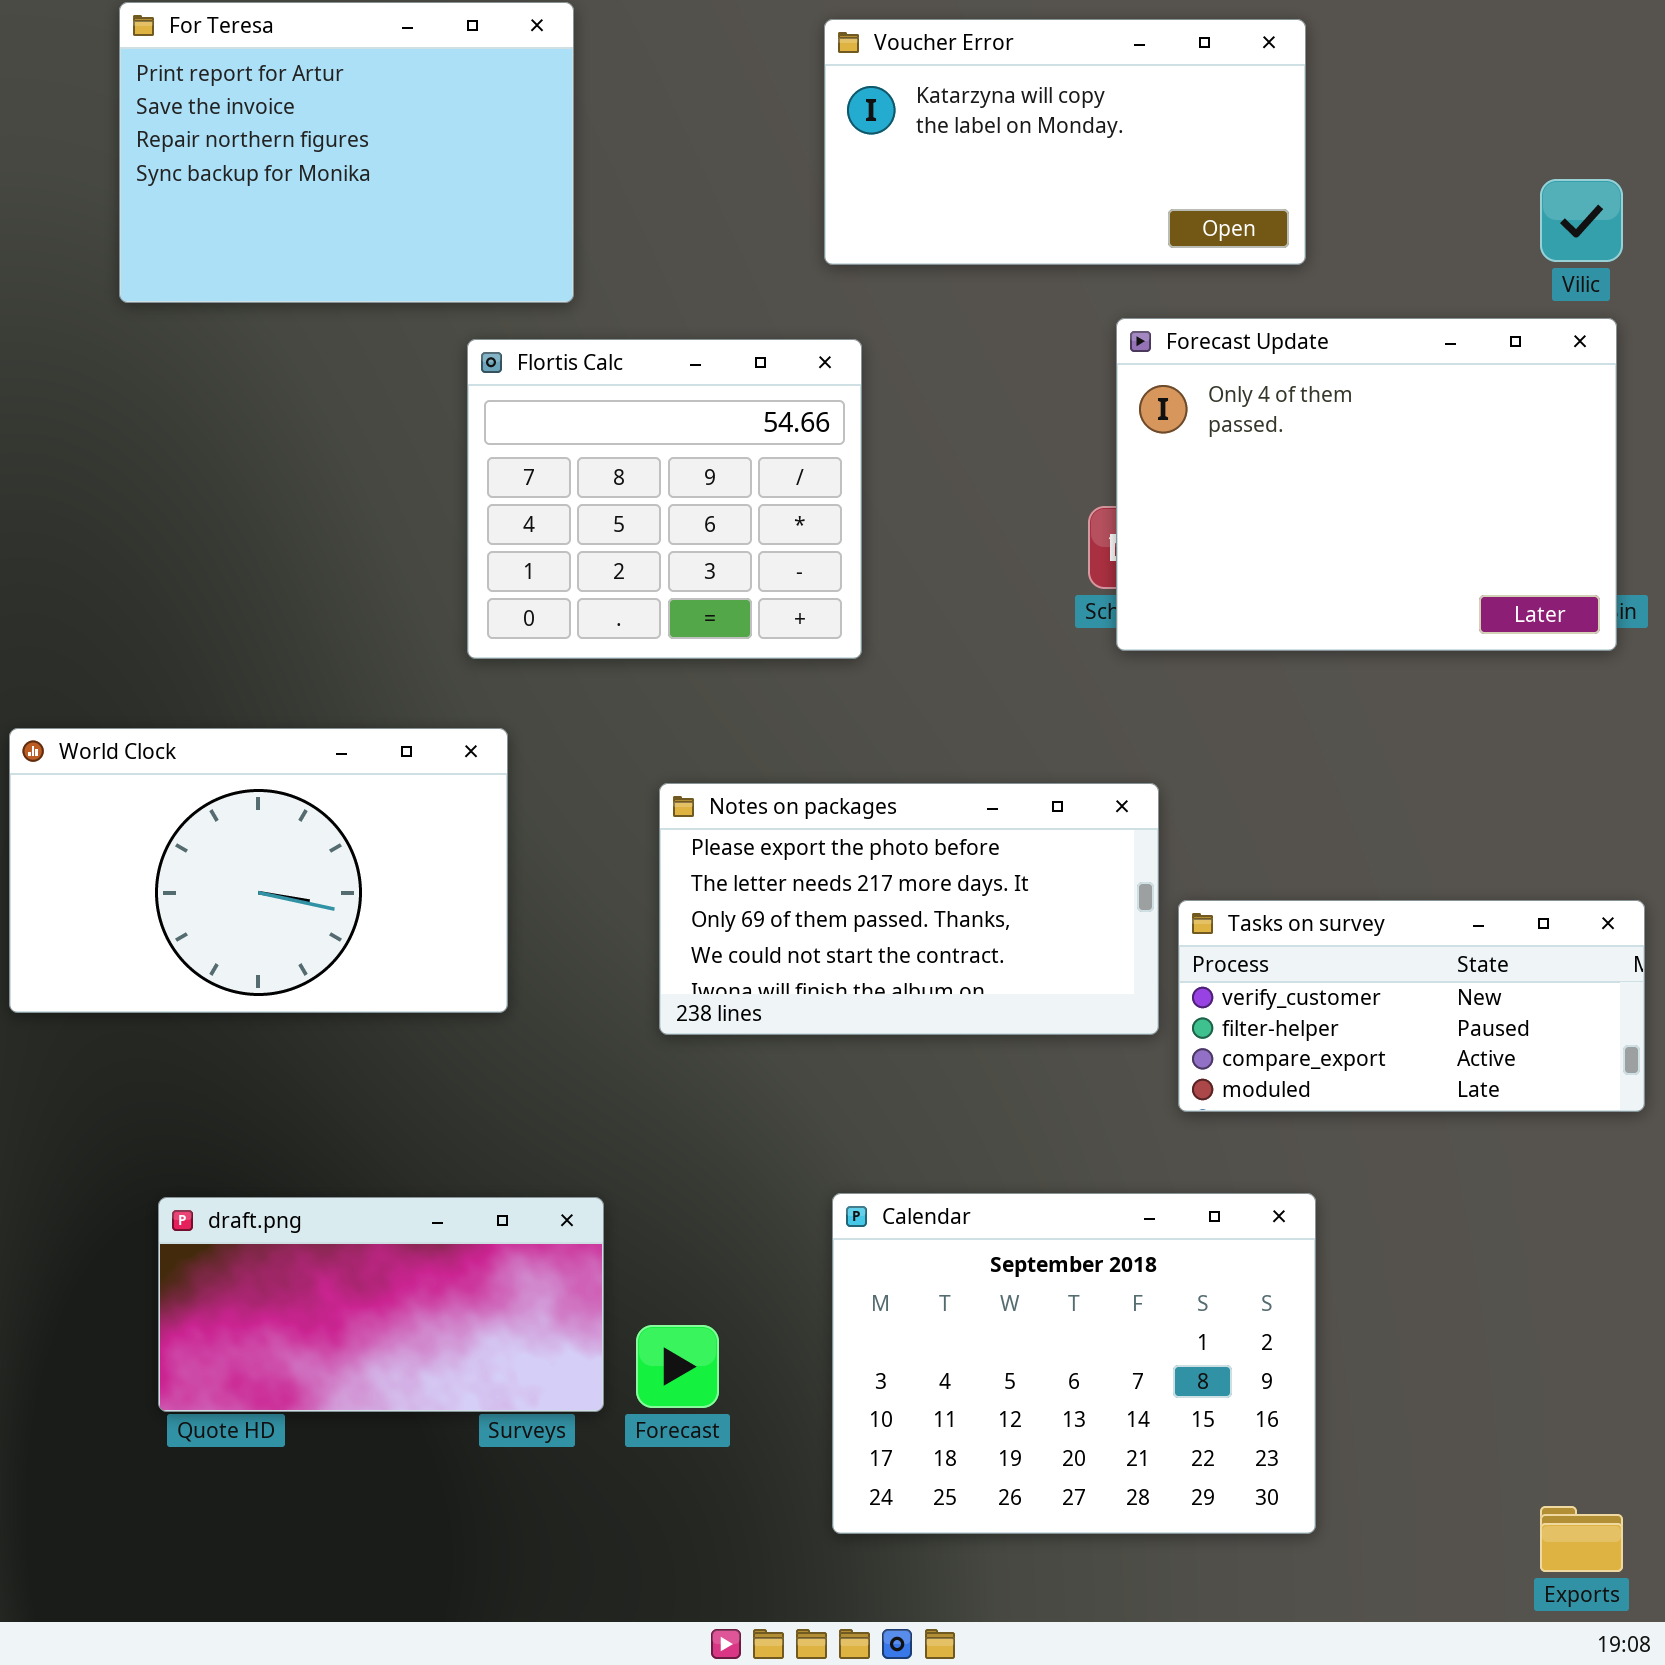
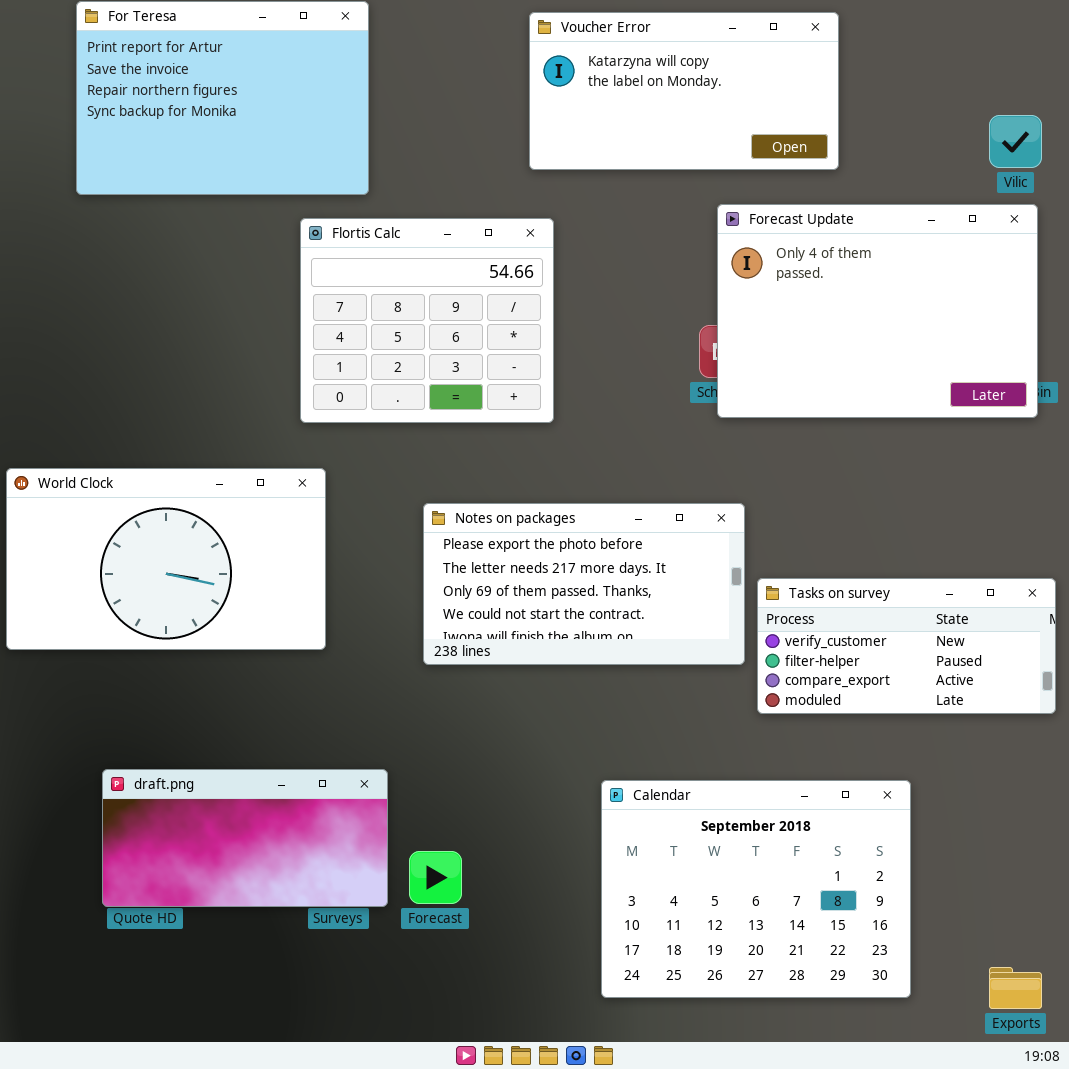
Calendar: [832,1193,1316,1534] -> [601,780,911,998], moved

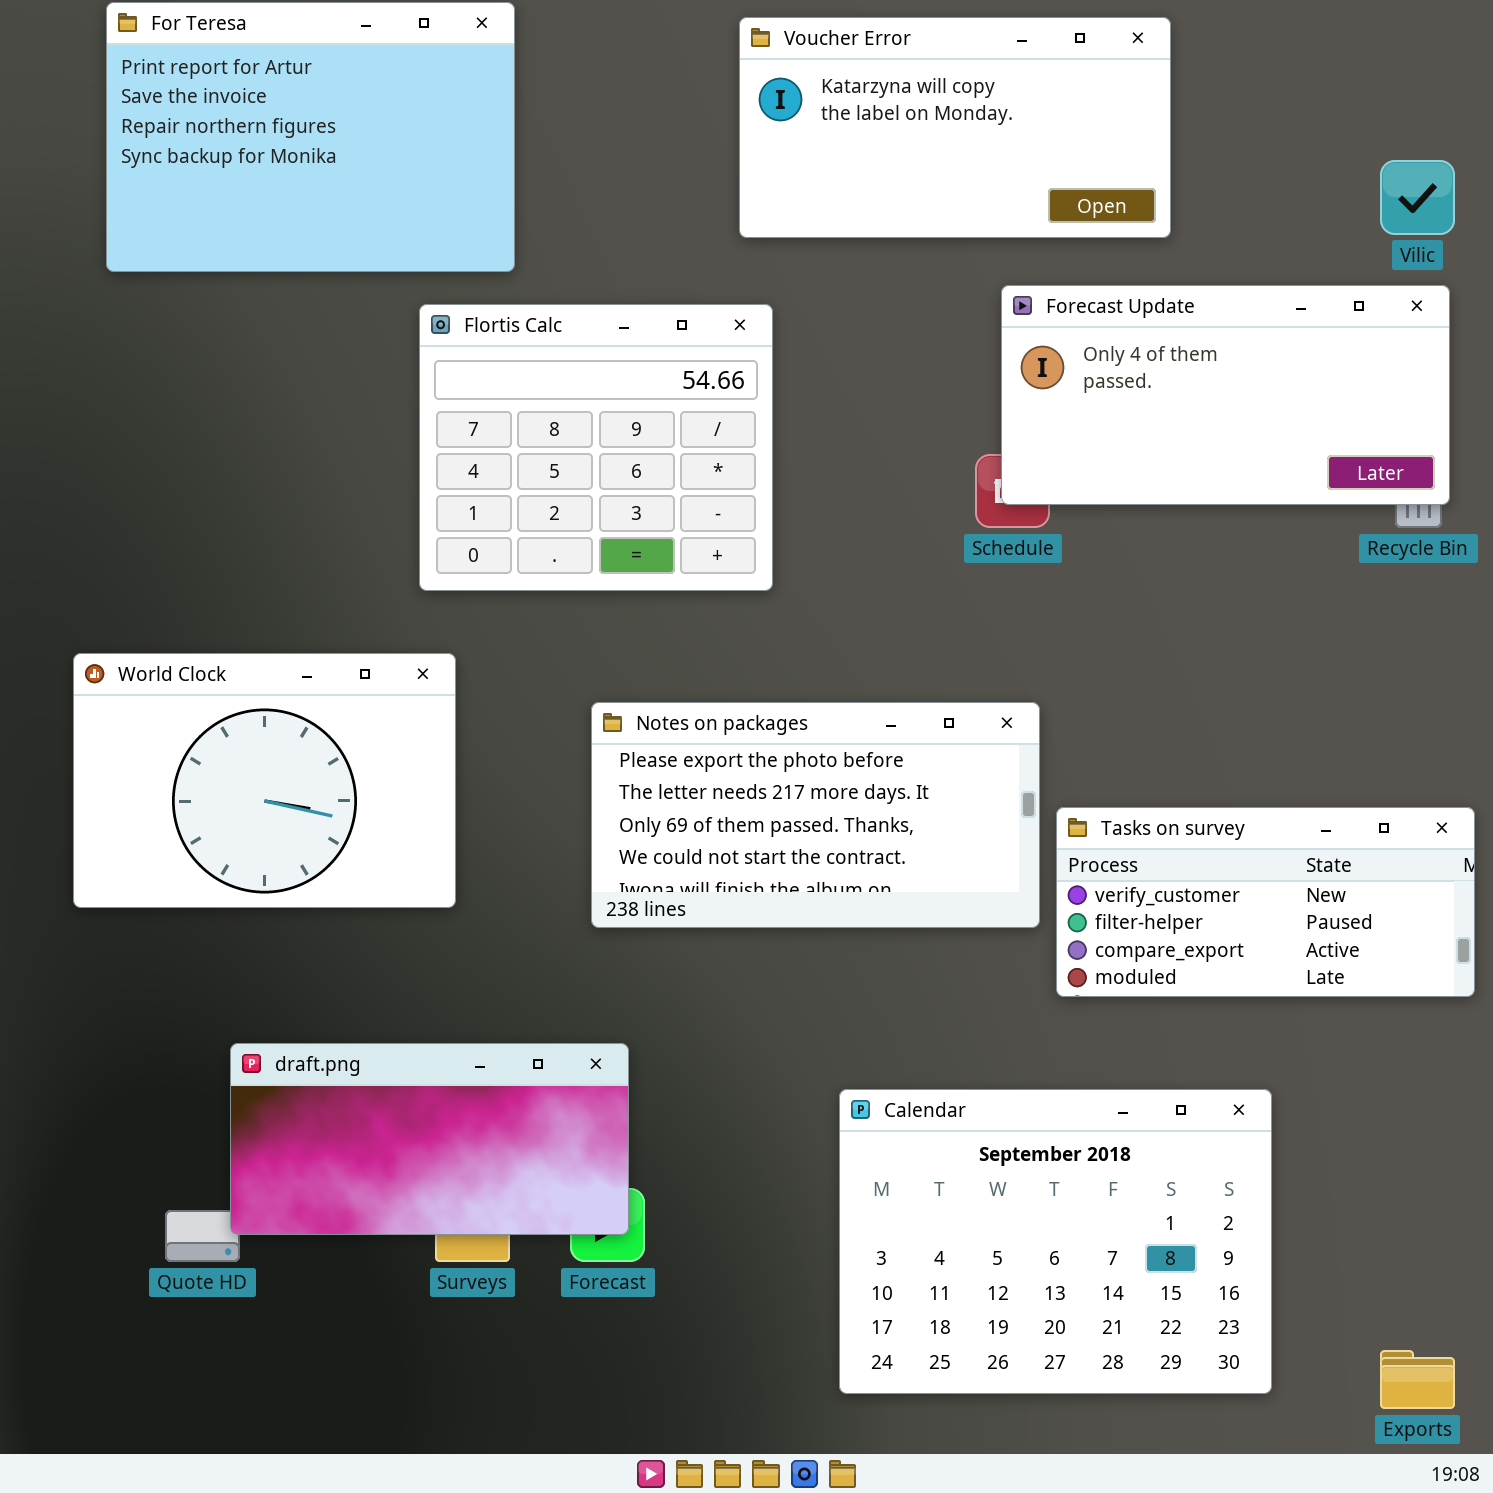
Forecast Update: [717,204,1038,418] -> [1001,285,1450,505], resized
World Clock: [6,468,326,650] -> [73,653,456,908], resized
draft.png: [102,769,388,907] -> [230,1043,629,1235], moved

